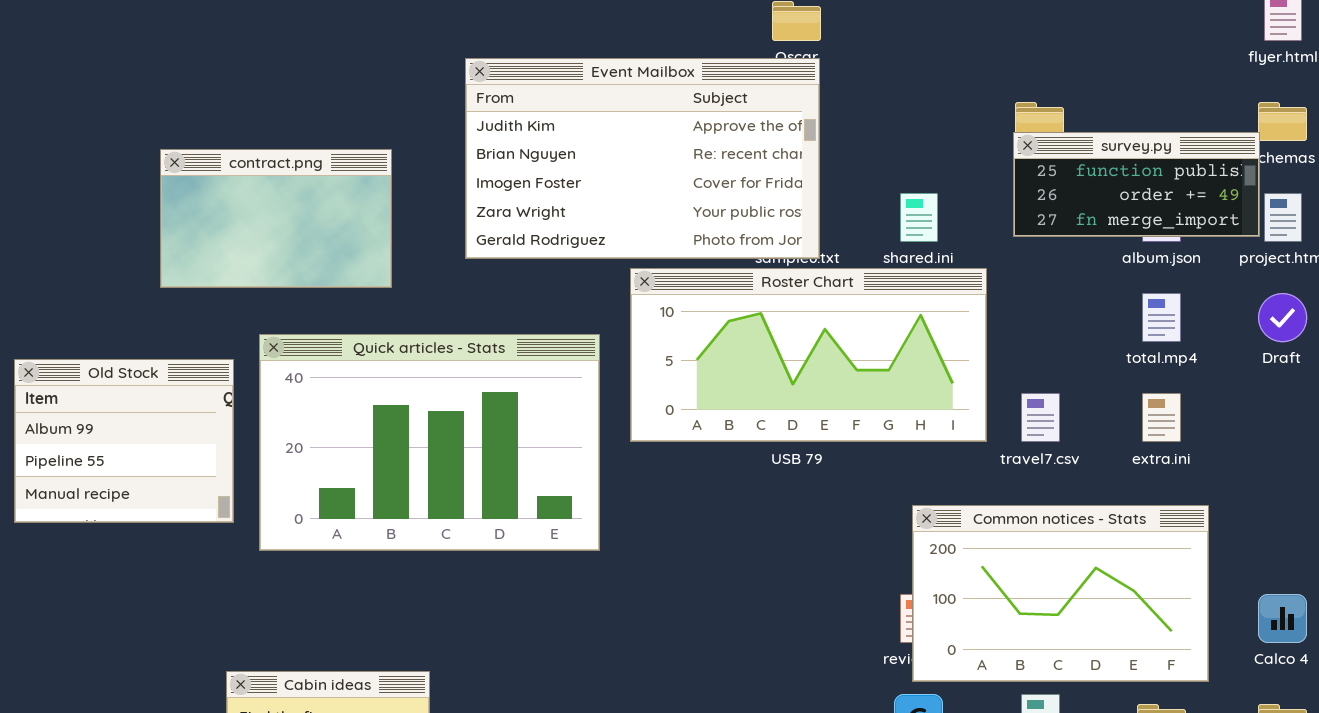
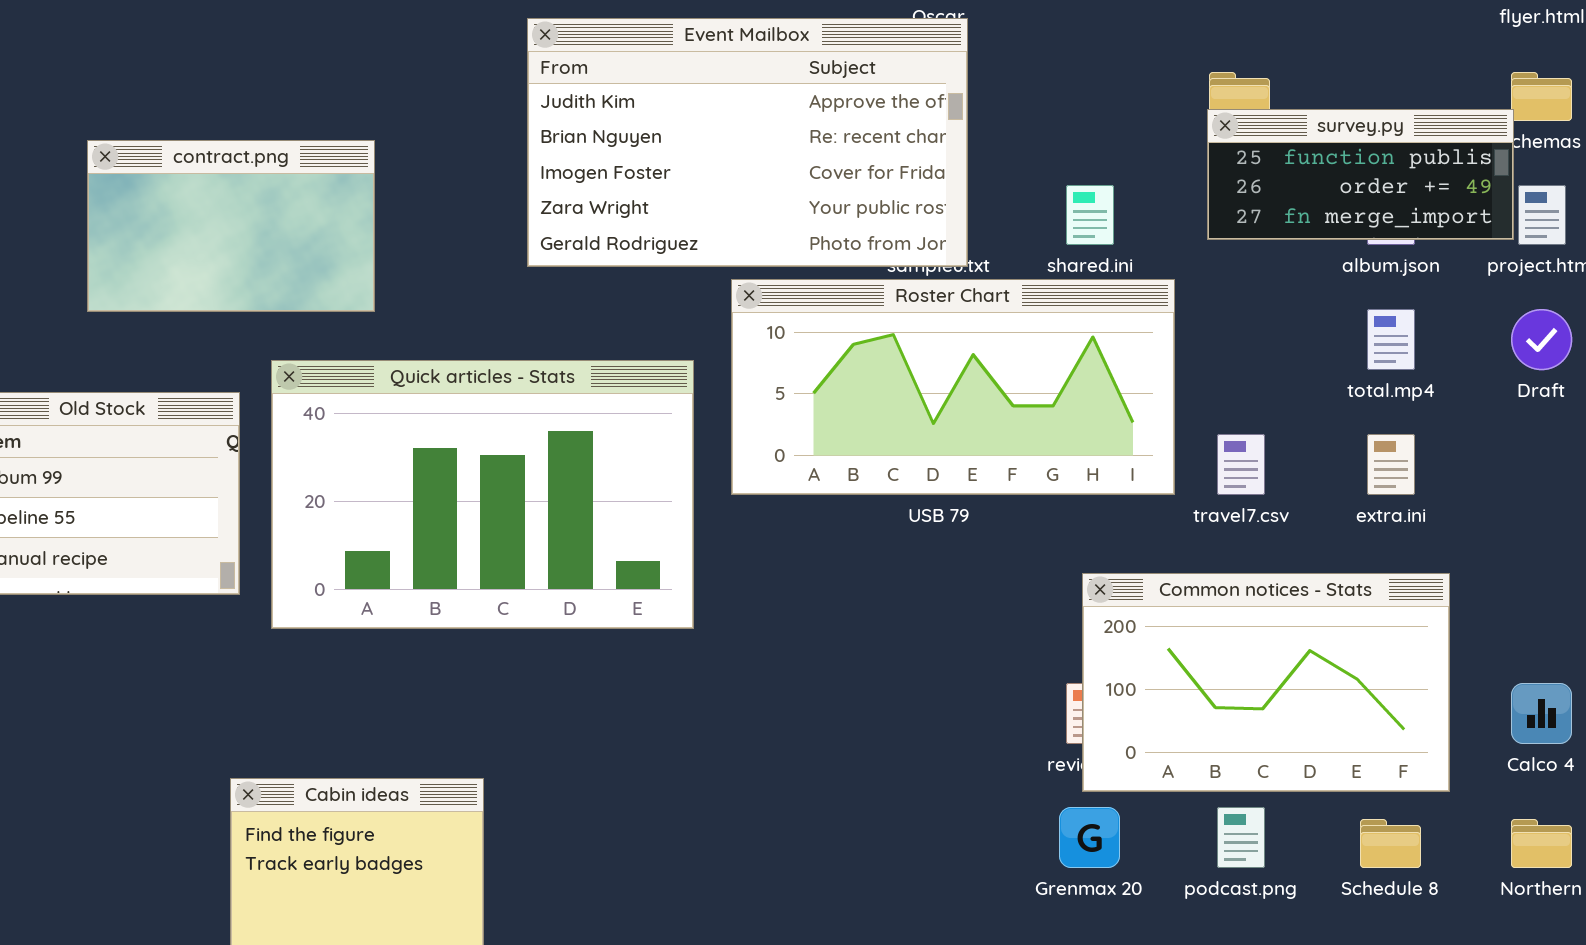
contract.png: [160,149,392,288] -> [87,140,375,312], moved

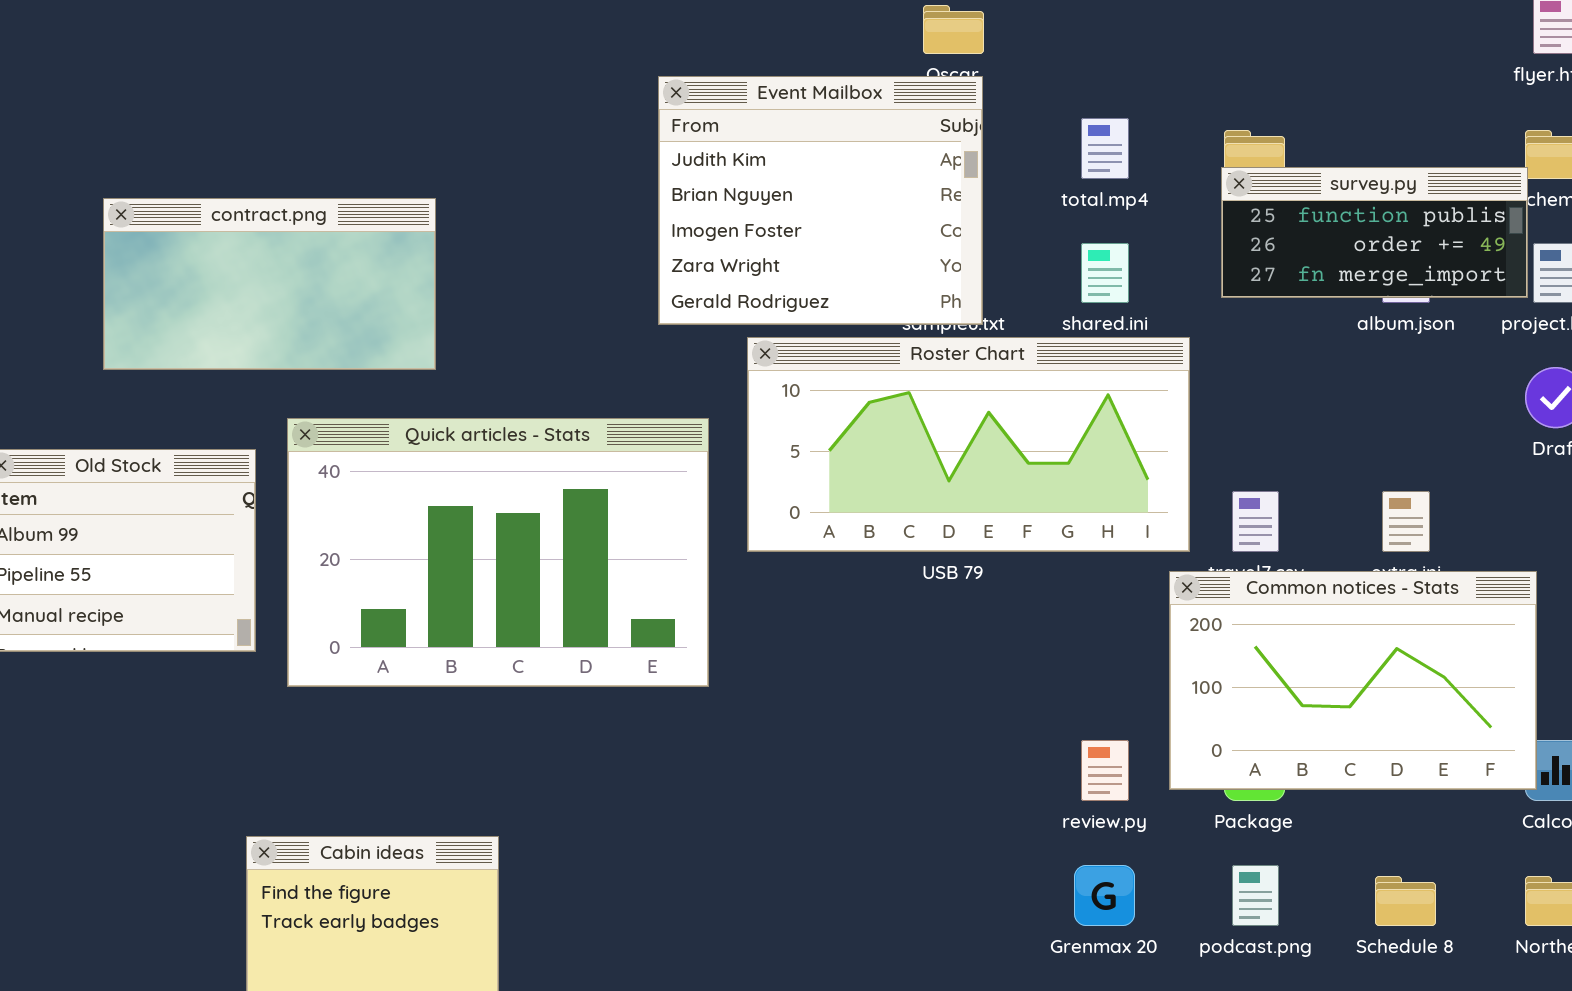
Event Mailbox: [527,18,968,267] -> [658,76,983,325], resized
contract.png: [87,140,375,312] -> [103,198,436,370], resized
total.mp4: [1367,309,1415,370] -> [1081,118,1129,179], moved
Common notices - Stats: [1082,573,1450,792] -> [1169,571,1537,790], moved

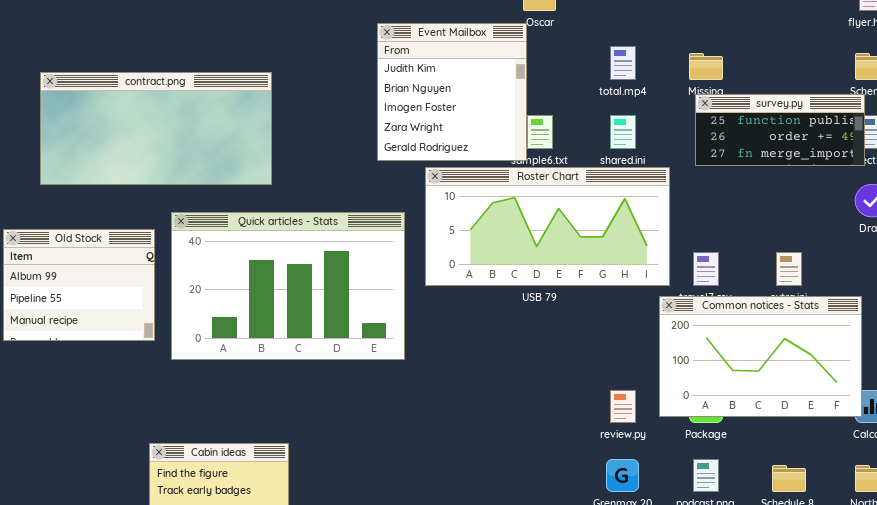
Event Mailbox: [658,76,983,325] -> [377,23,527,161], resized
survey.py: [1221,167,1528,298] -> [695,94,865,166], moved
contract.png: [103,198,436,370] -> [40,72,272,185], moved, resized

